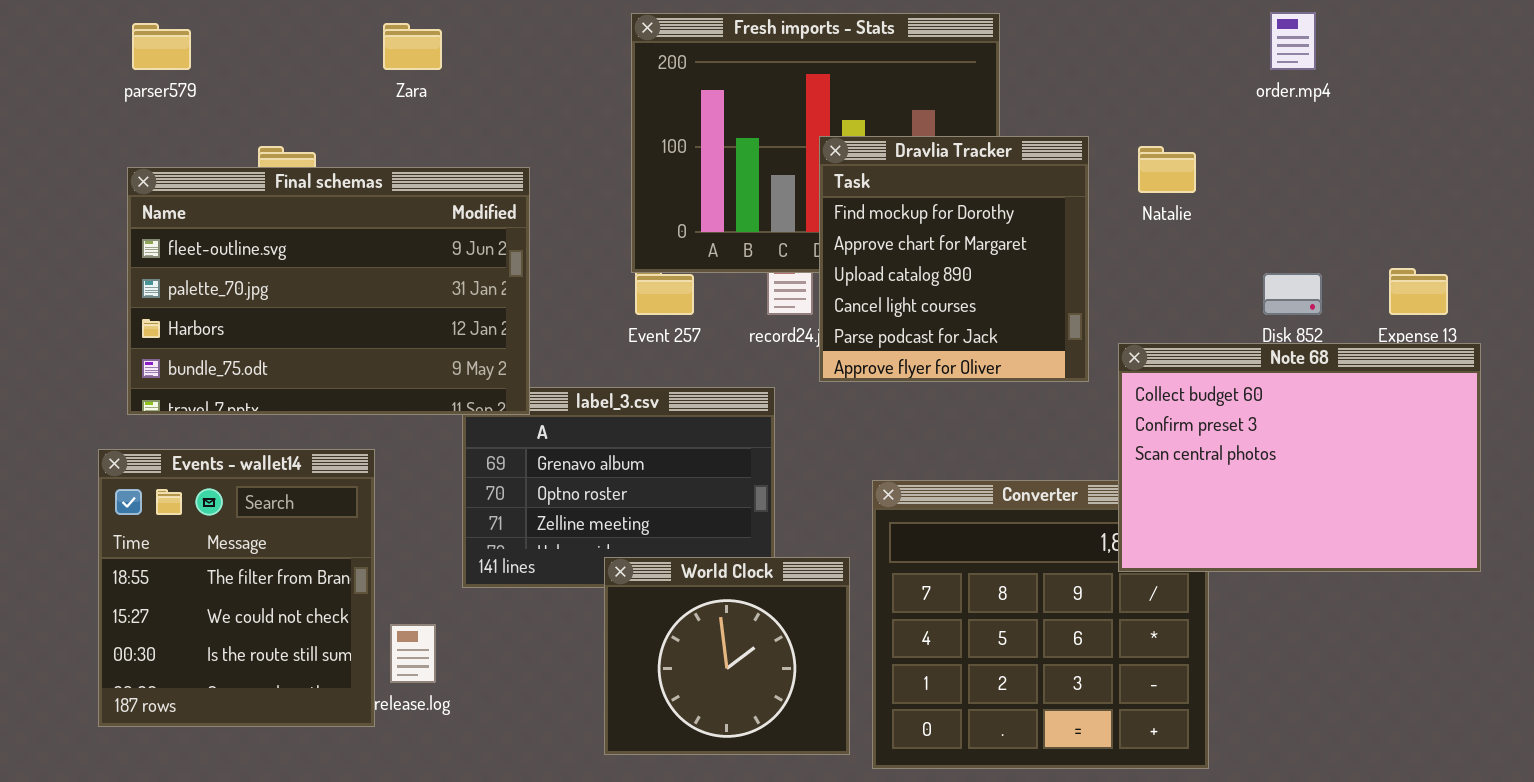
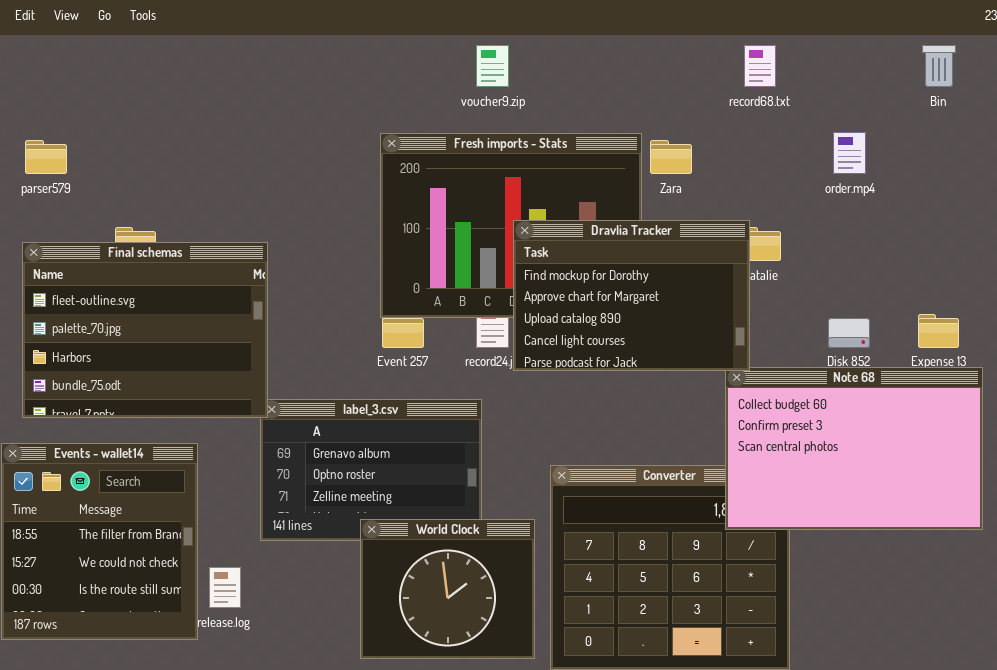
Zara: [383,23,442,70] -> [650,140,692,174], moved
Dravlia Tracker: [819,136,1089,382] -> [513,220,750,371], resized
Final schemas: [127,167,530,415] -> [22,242,268,418], resized

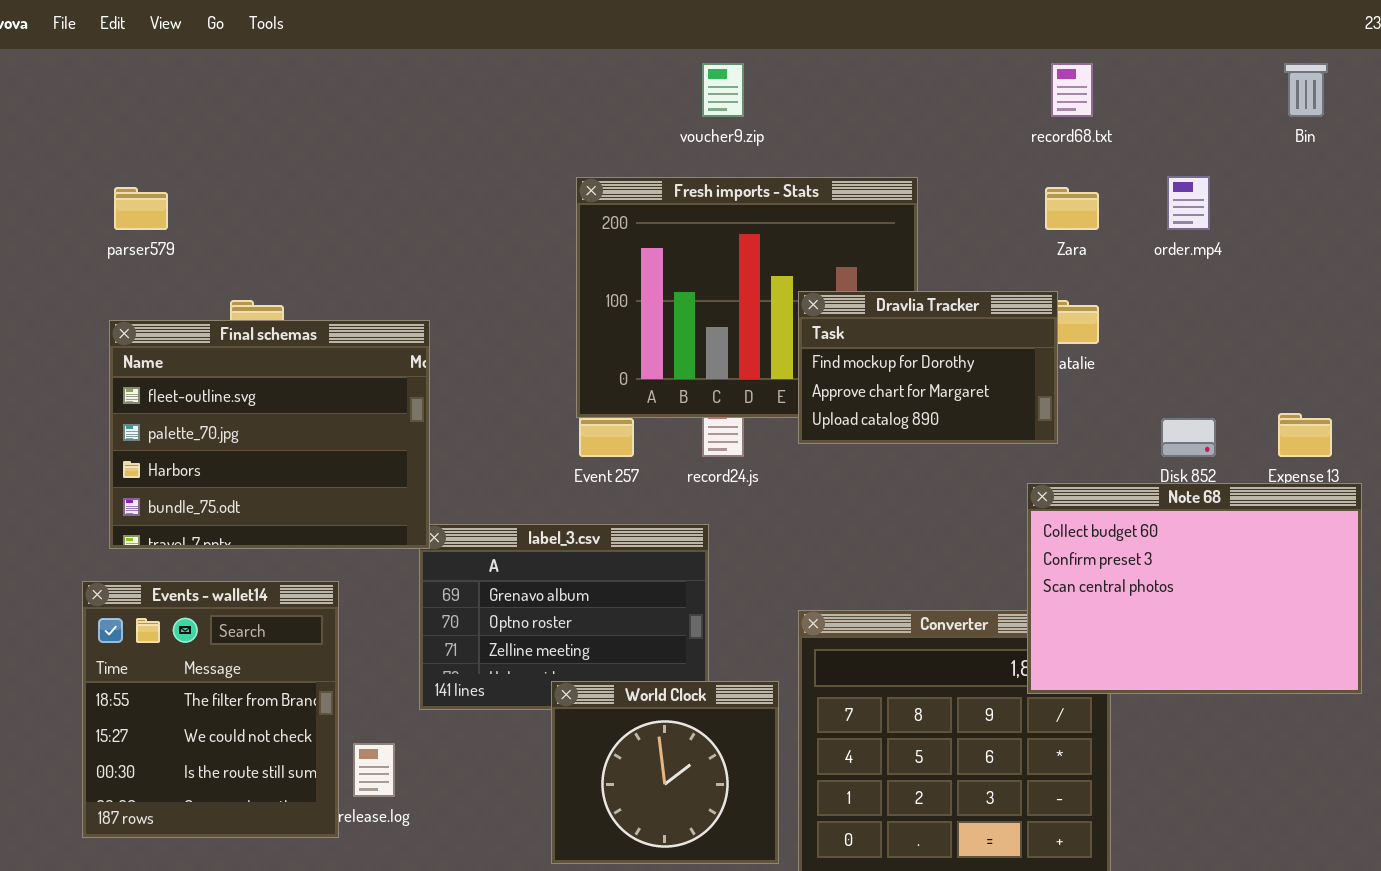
Zara: [650,140,692,174] -> [1045,187,1099,230], moved
Dravlia Tracker: [513,220,750,371] -> [798,291,1058,444], resized

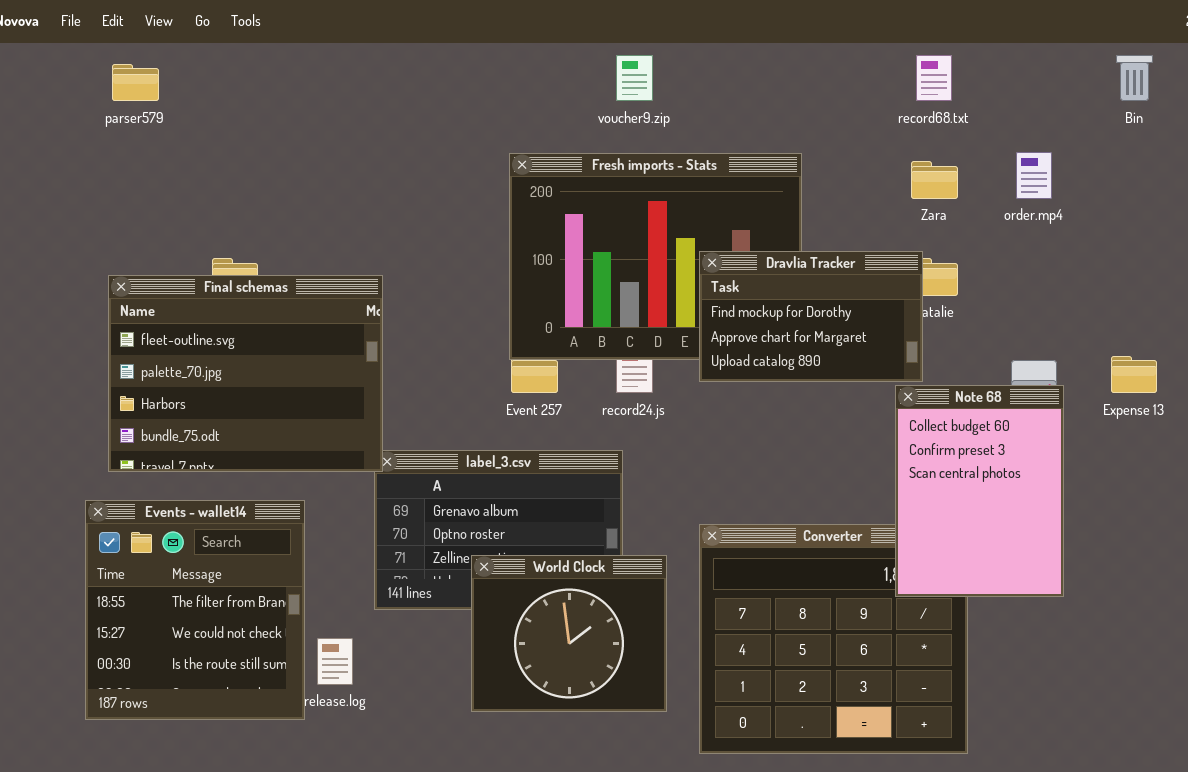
parser579: [114,187,168,230] -> [112,64,159,101], moved
Note 68: [1027,483,1362,694] -> [895,385,1064,597], resized
World Clock: [551,681,779,864] -> [471,555,667,712], moved

